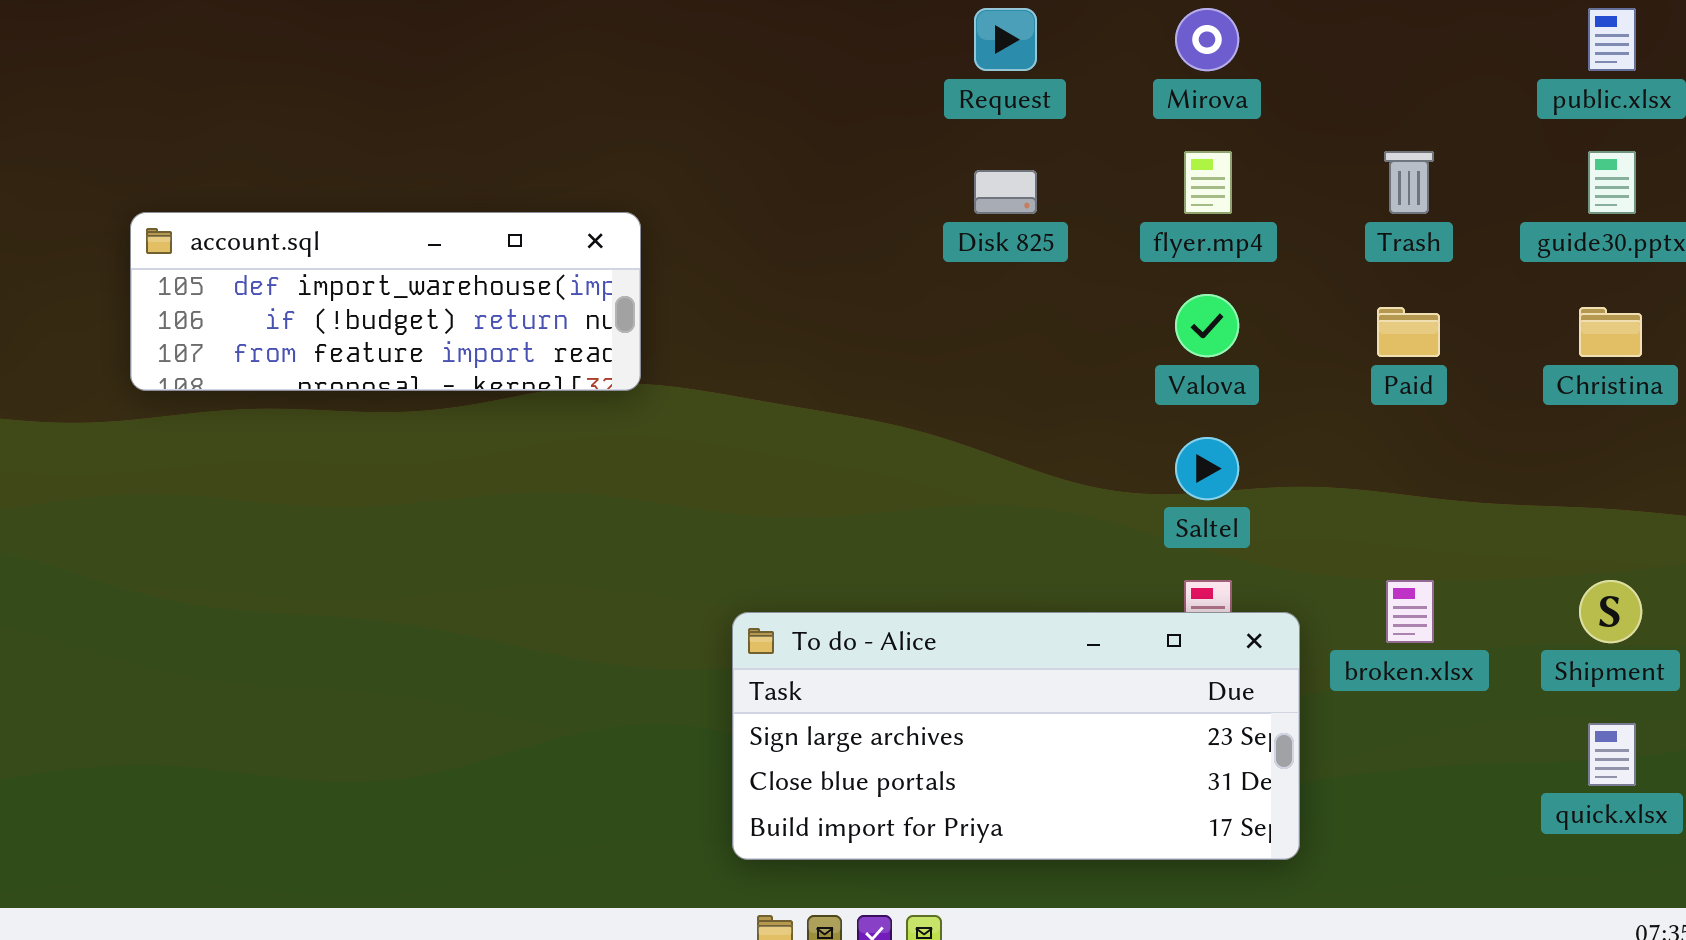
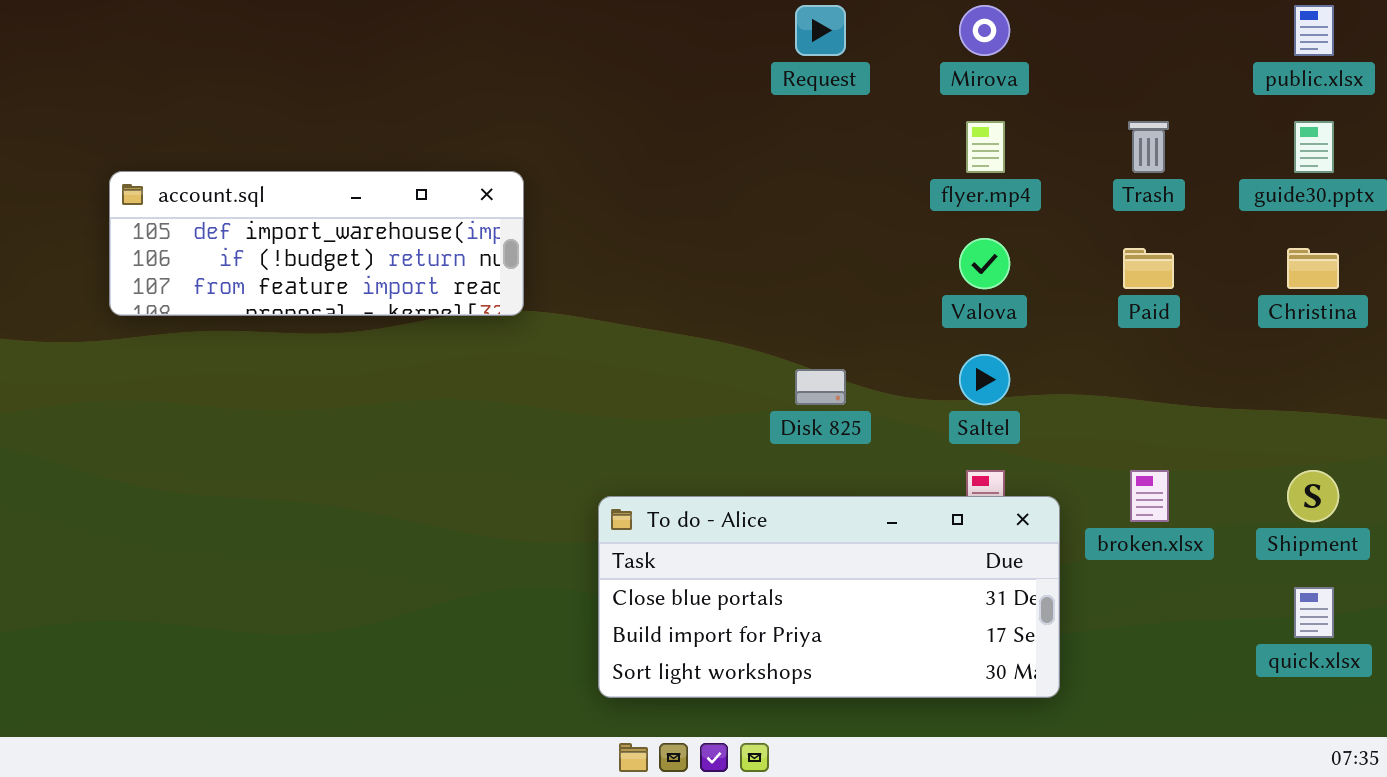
Disk 825: [974,170,1037,214] -> [795,369,846,405], moved
To do - Alice: [732,612,1300,860] -> [598,496,1060,698], scrolled down 1 row

